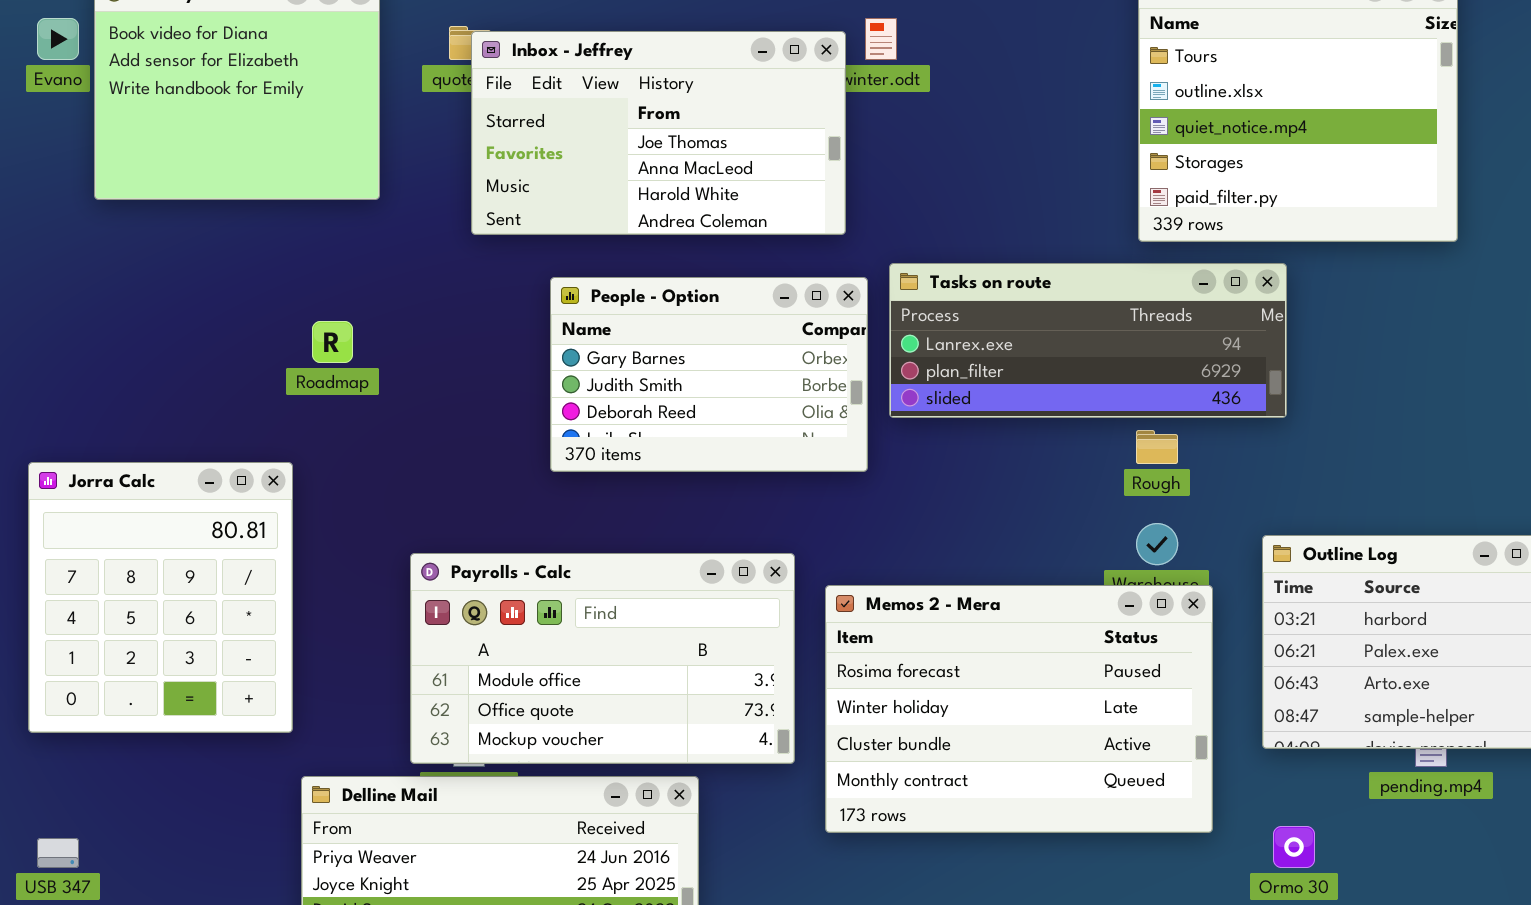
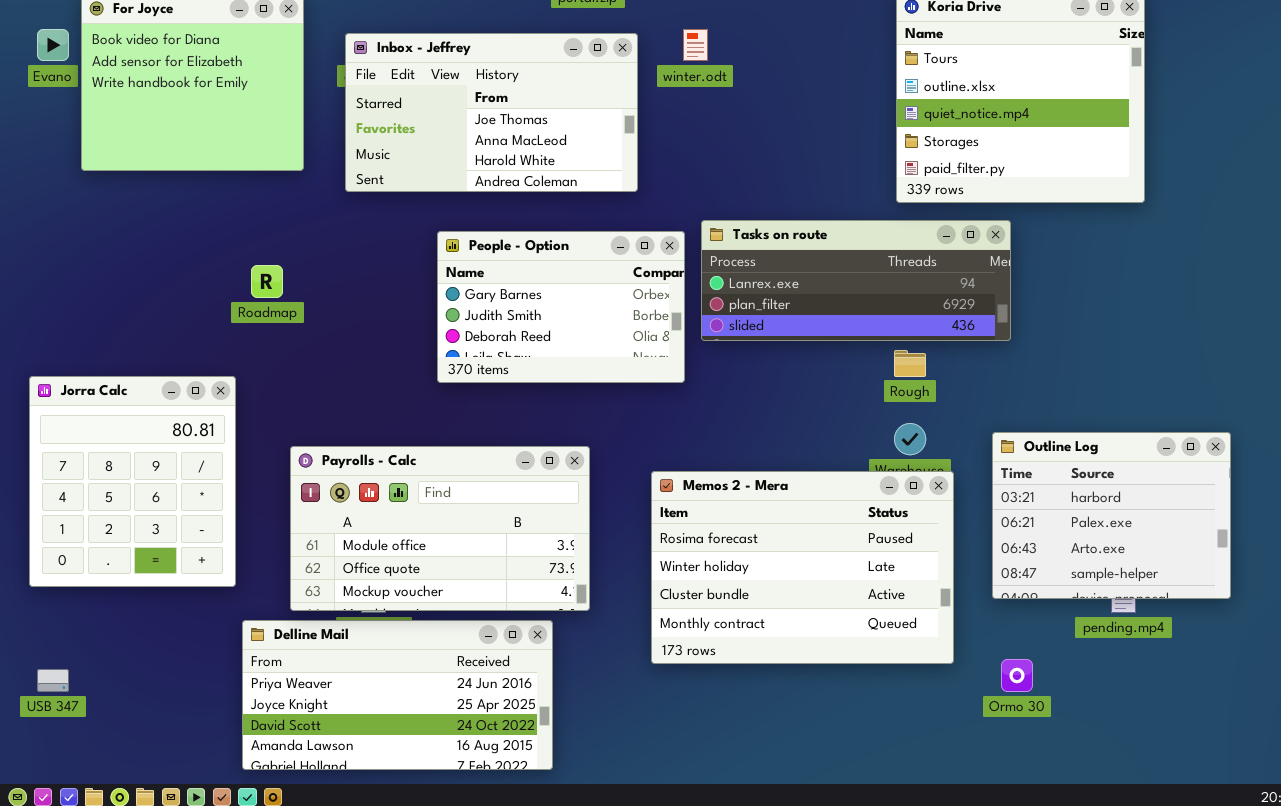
Inbox - Jeffrey: [471,31,846,235] -> [345,33,638,192], moved
Payrolls - Calc: [410,553,795,764] -> [290,446,590,611], moved

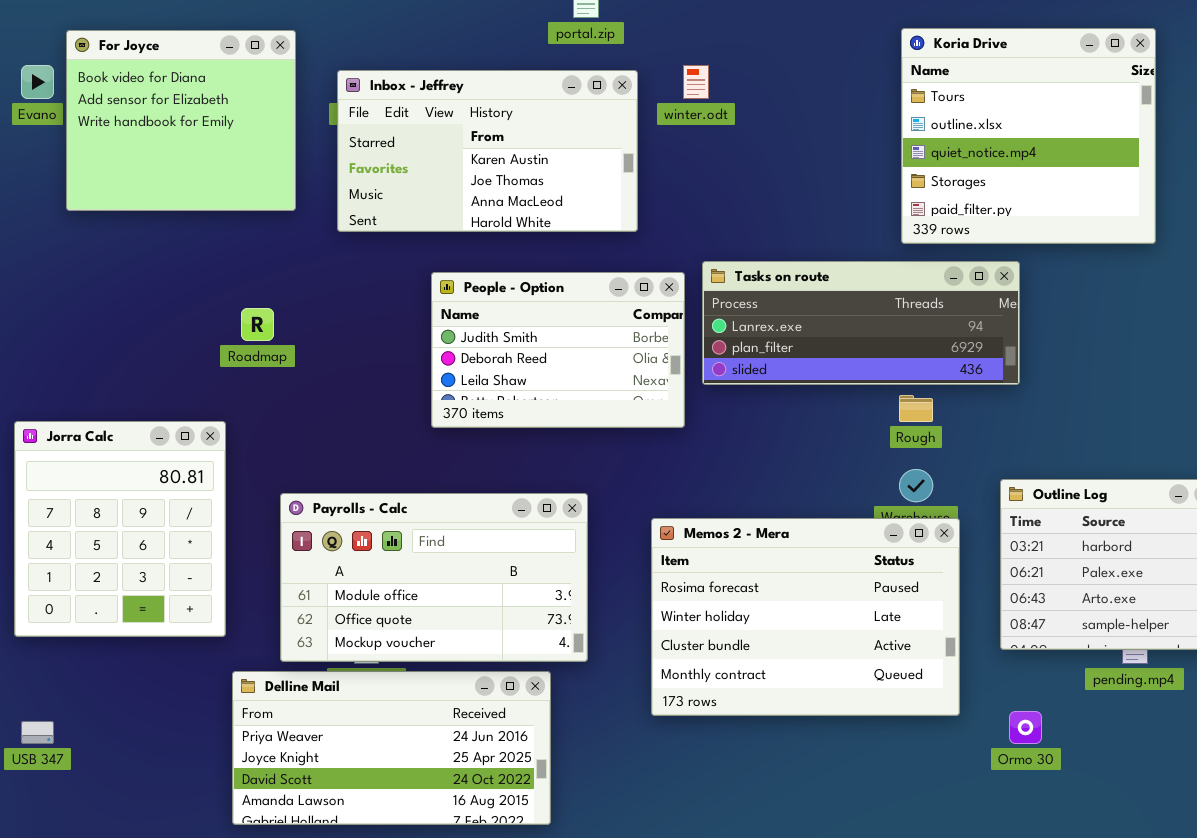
Inbox - Jeffrey: [345,33,638,192] -> [337,70,638,232], scrolled up 1 row
People - Option: [437,231,685,383] -> [431,272,685,428], scrolled down 1 row

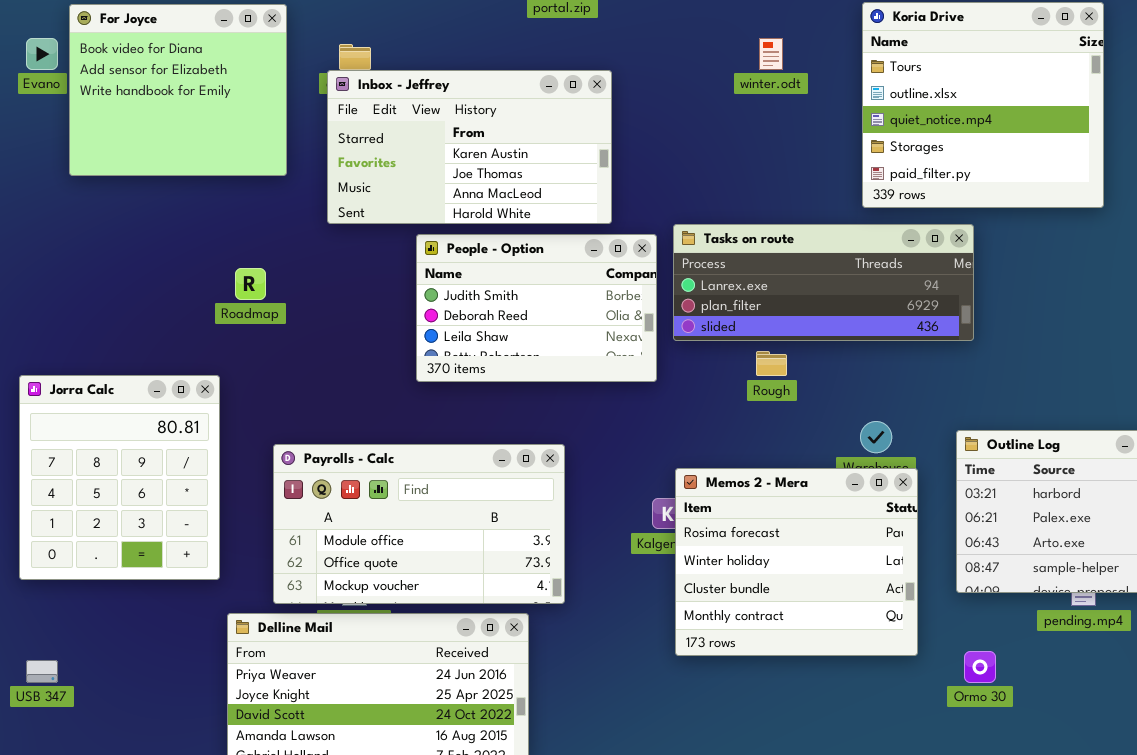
winter.odt: [683,65,709,99] -> [759,38,783,70], moved
Inbox - Jeffrey: [337,70,638,232] -> [327,70,612,224], moved
Rough: [899,395,933,422] -> [756,351,787,376], moved
Memos 2 - Mera: [651,518,960,716] -> [675,468,918,656], resized

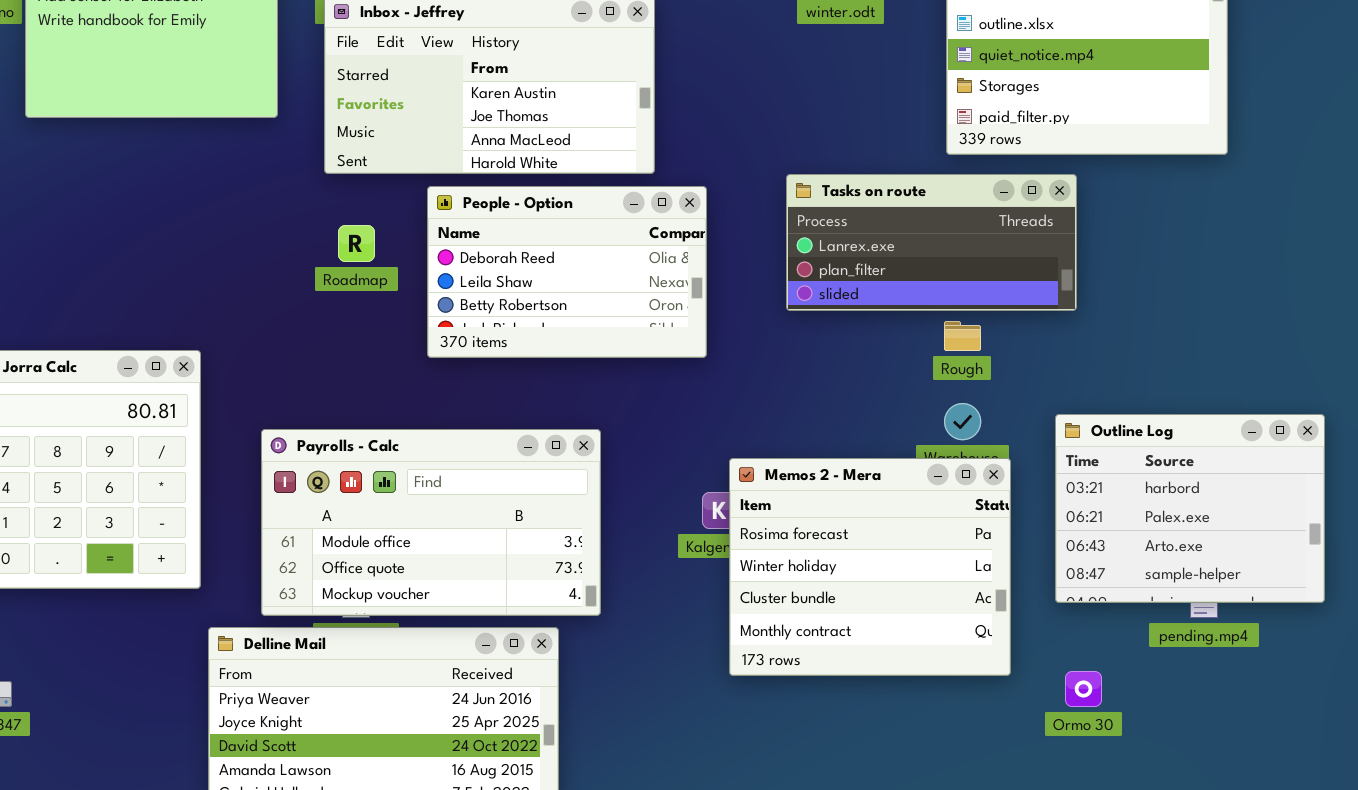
Tasks on route: [673,224,974,341] -> [786,174,1077,311], resized
People - Option: [416,234,657,382] -> [427,186,707,358], scrolled down 1 row
Roadmap: [235,268,266,300] -> [338,225,375,262], moved
Rough: [756,351,787,376] -> [944,321,981,351], moved

